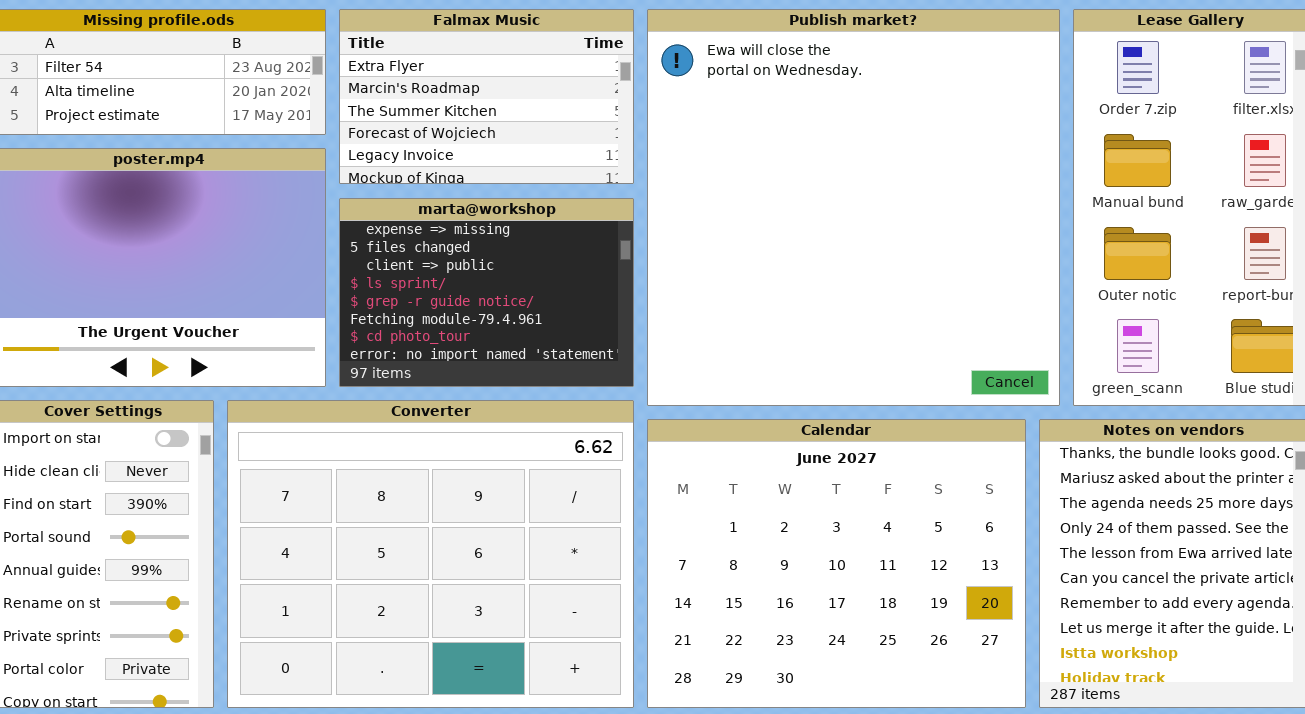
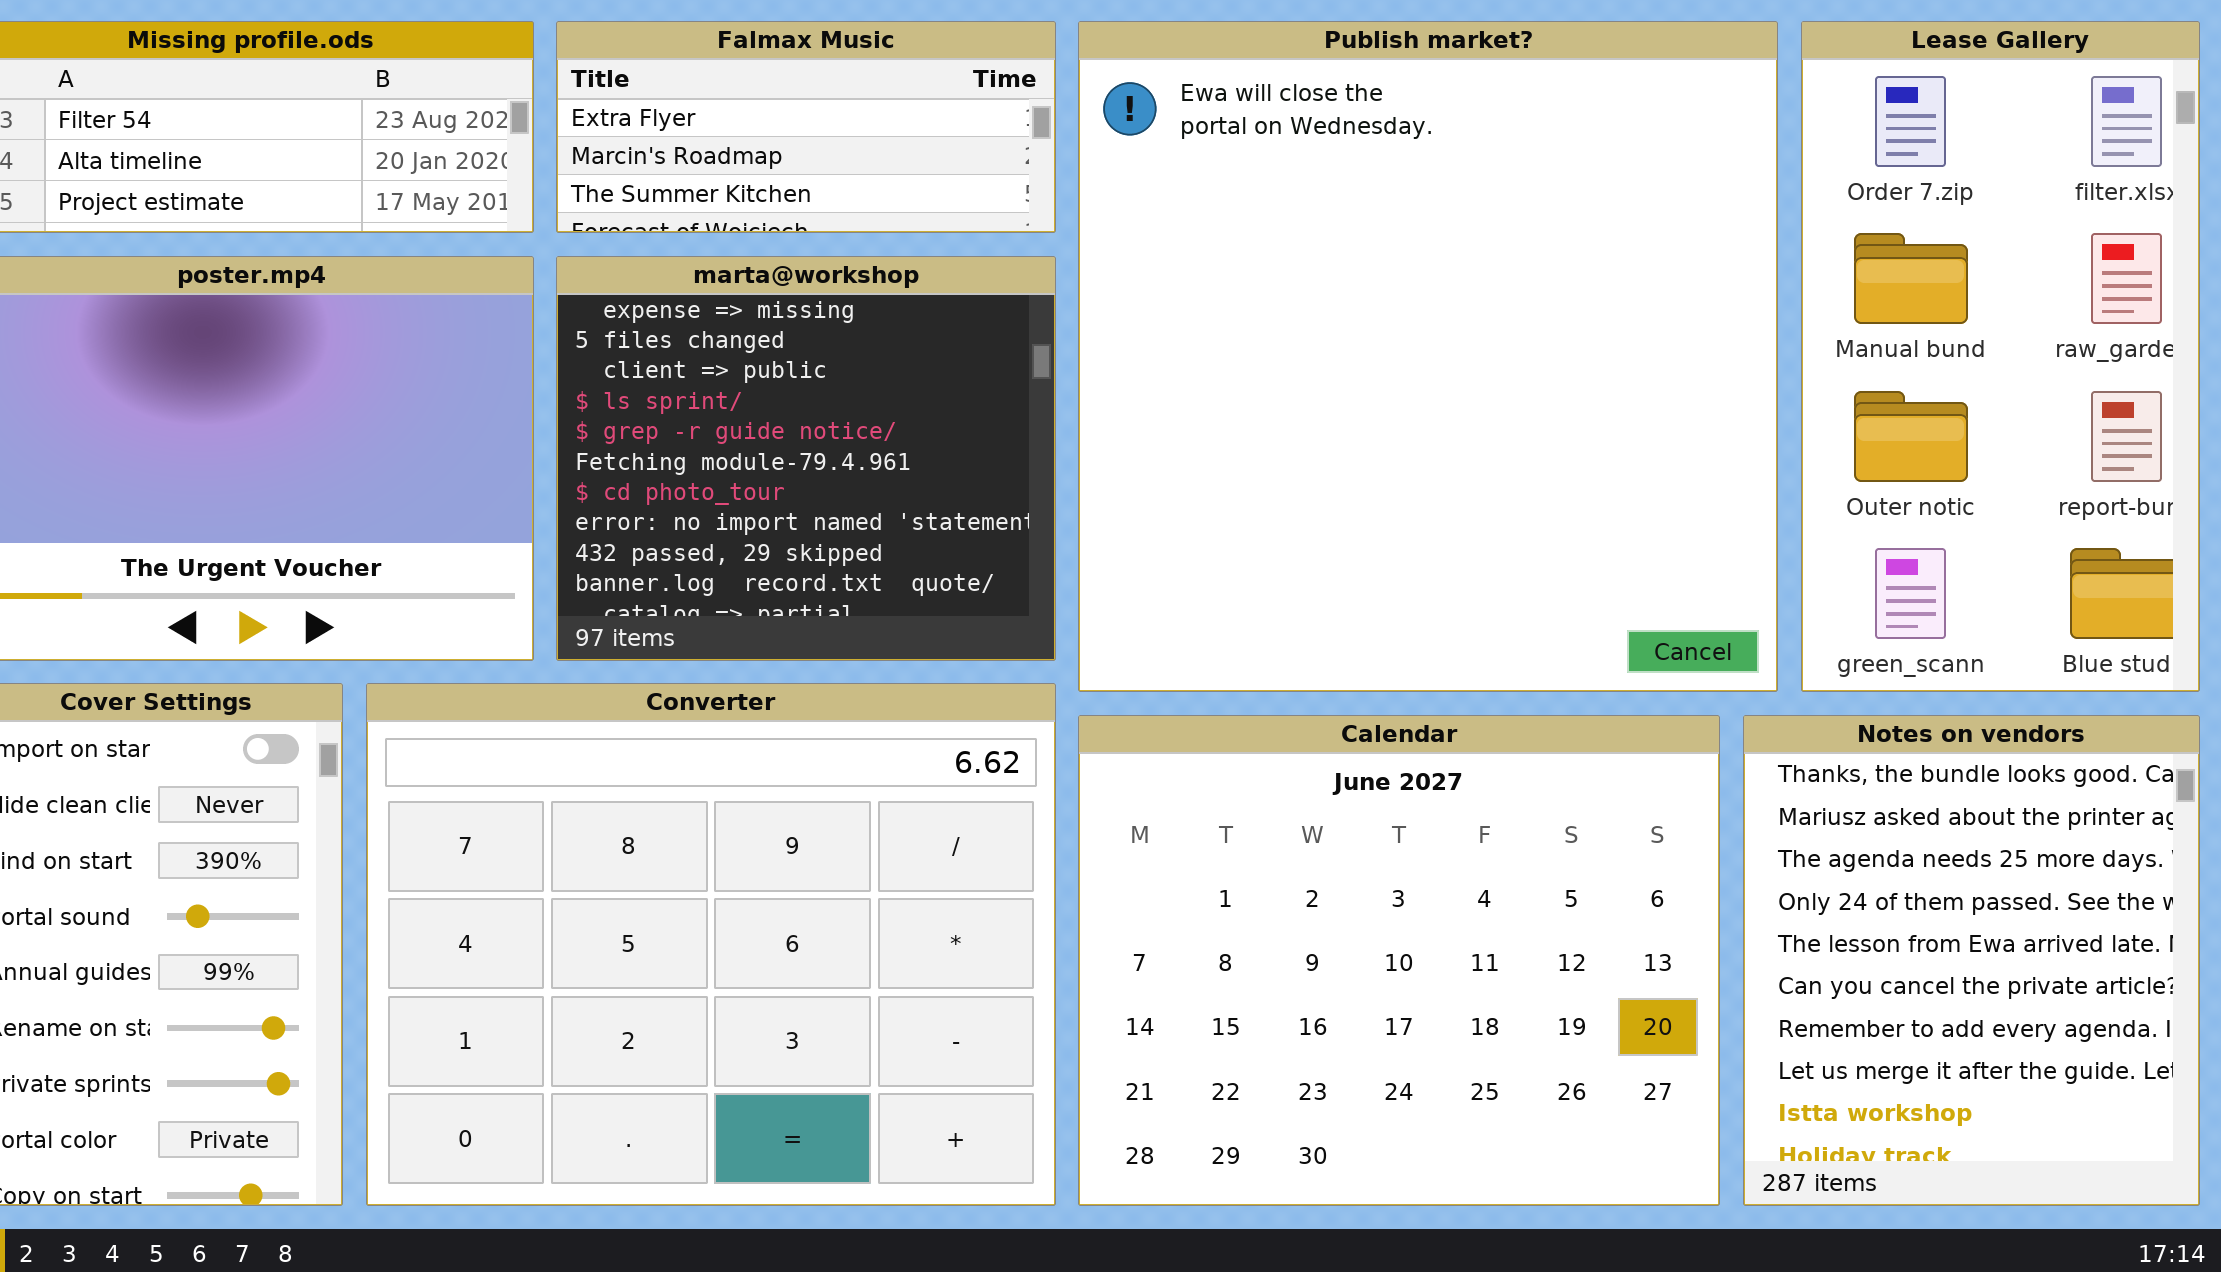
Falmax Music: [339,9,634,184] -> [556,21,1056,233], resized
marta@workshop: [339,198,634,387] -> [556,256,1056,661], resized

